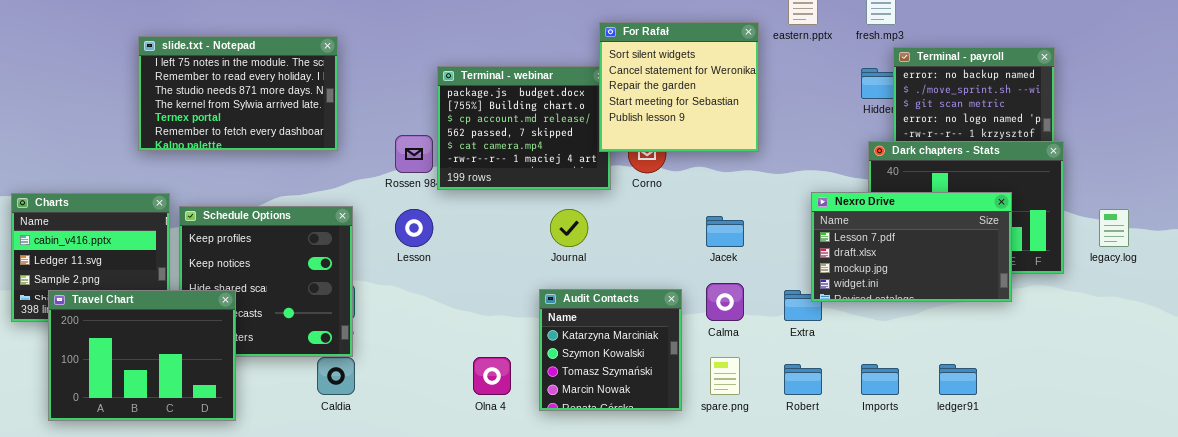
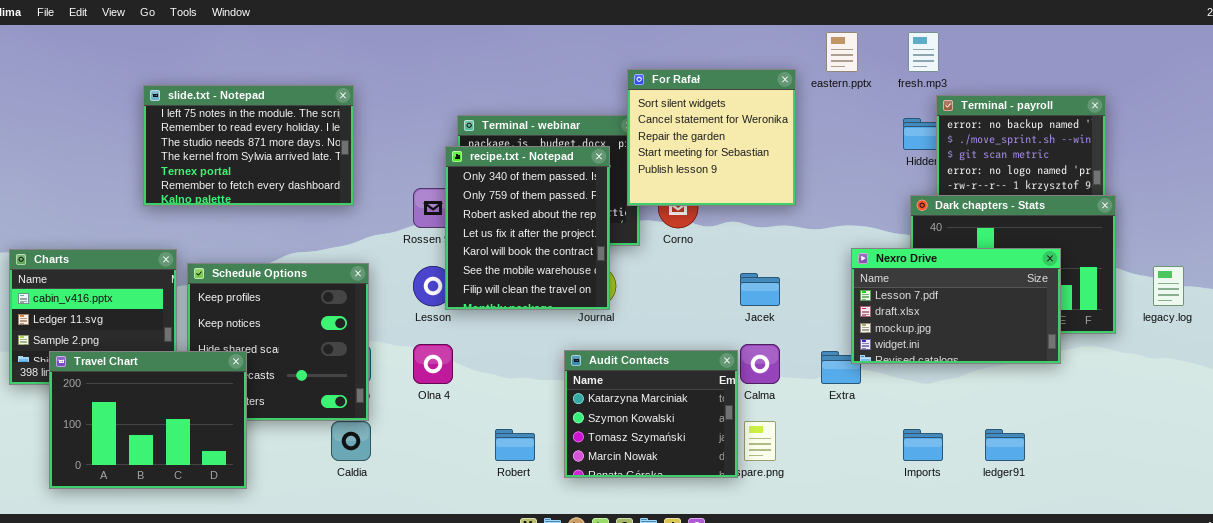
recipe.txt - Notepad: none -> [445,146,610,310], opened
Audit Contacts: [539,289,682,411] -> [564,350,738,478], resized
Olna 4: [473,357,511,395] -> [413,344,453,384], moved
Robert: [784,364,822,395] -> [495,429,535,461], moved

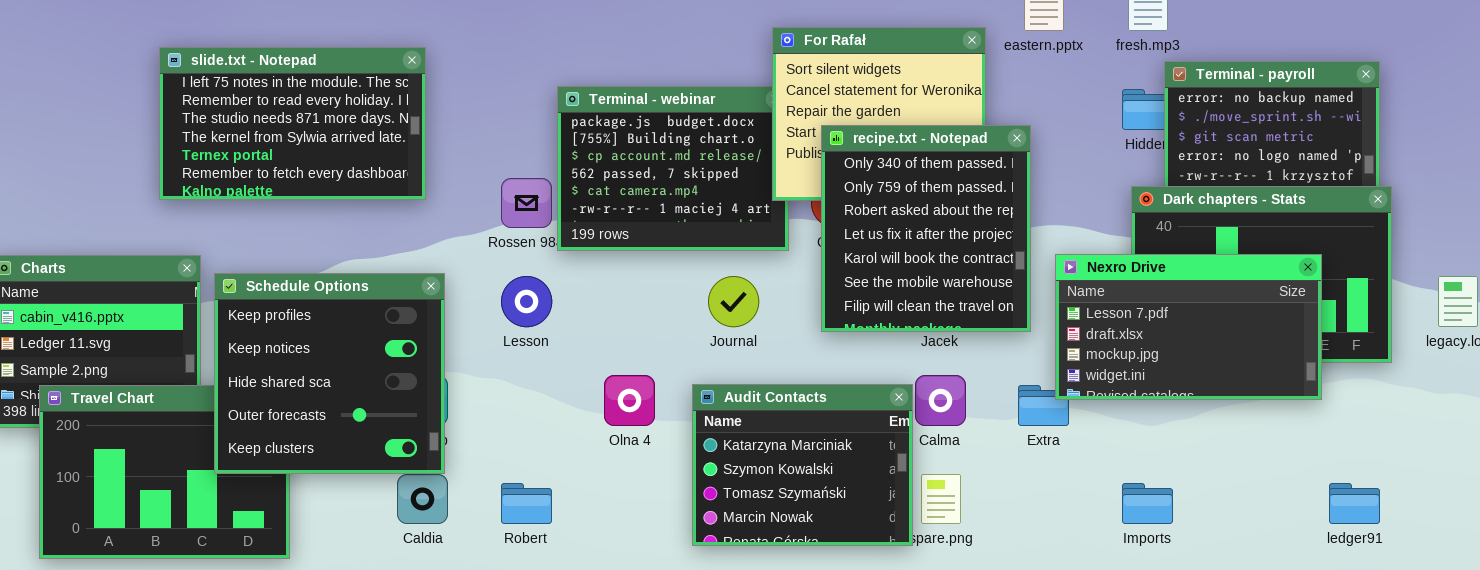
recipe.txt - Notepad: [445,146,610,310] -> [821,125,1031,332], moved
Schedule Options: [187,263,369,421] -> [214,273,445,474], raised
Olna 4: [413,344,453,384] -> [604,375,655,426], moved
Robert: [495,429,535,461] -> [501,483,552,524], moved
ledger91: [985,429,1025,461] -> [1329,483,1380,524], moved

